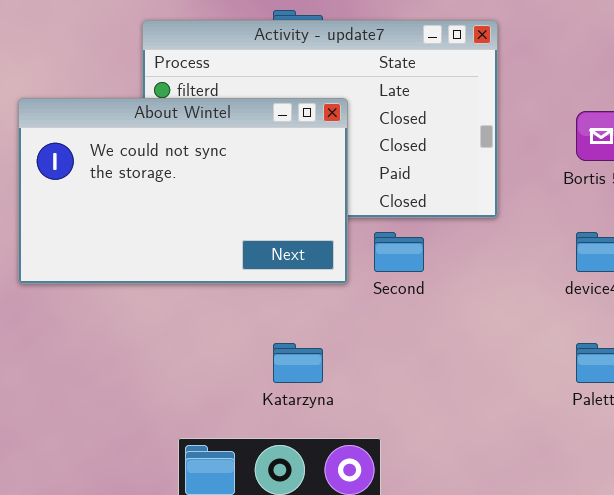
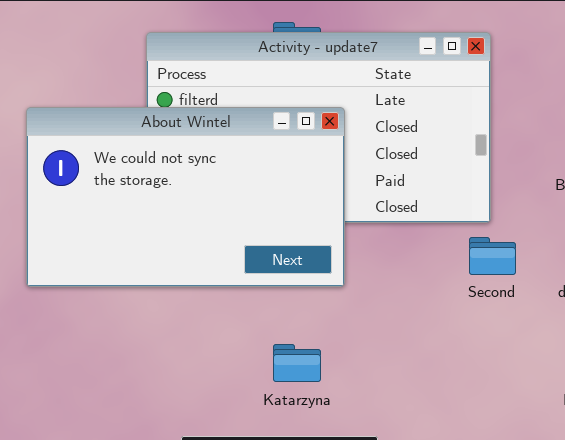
Second: [374,232,424,272] -> [469,237,516,275], moved

